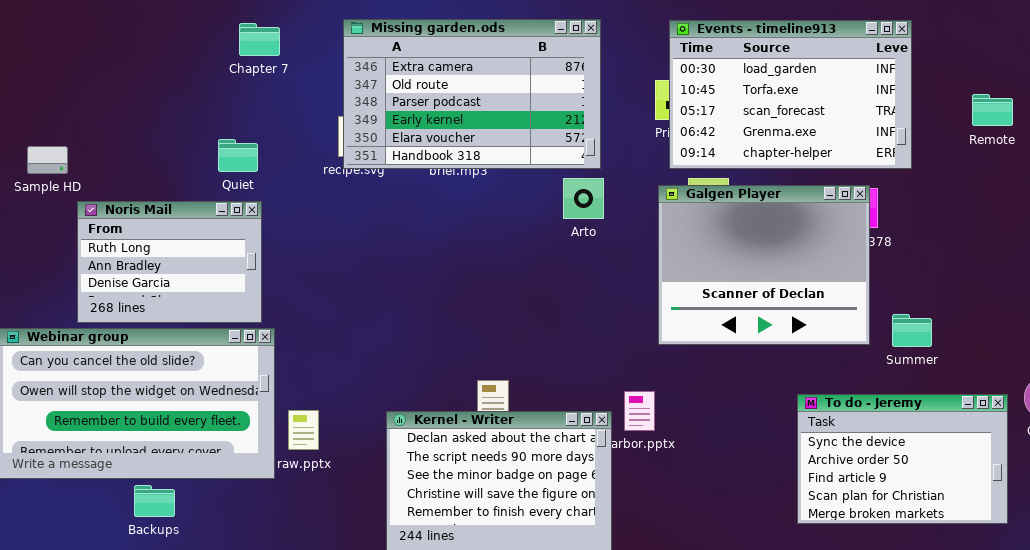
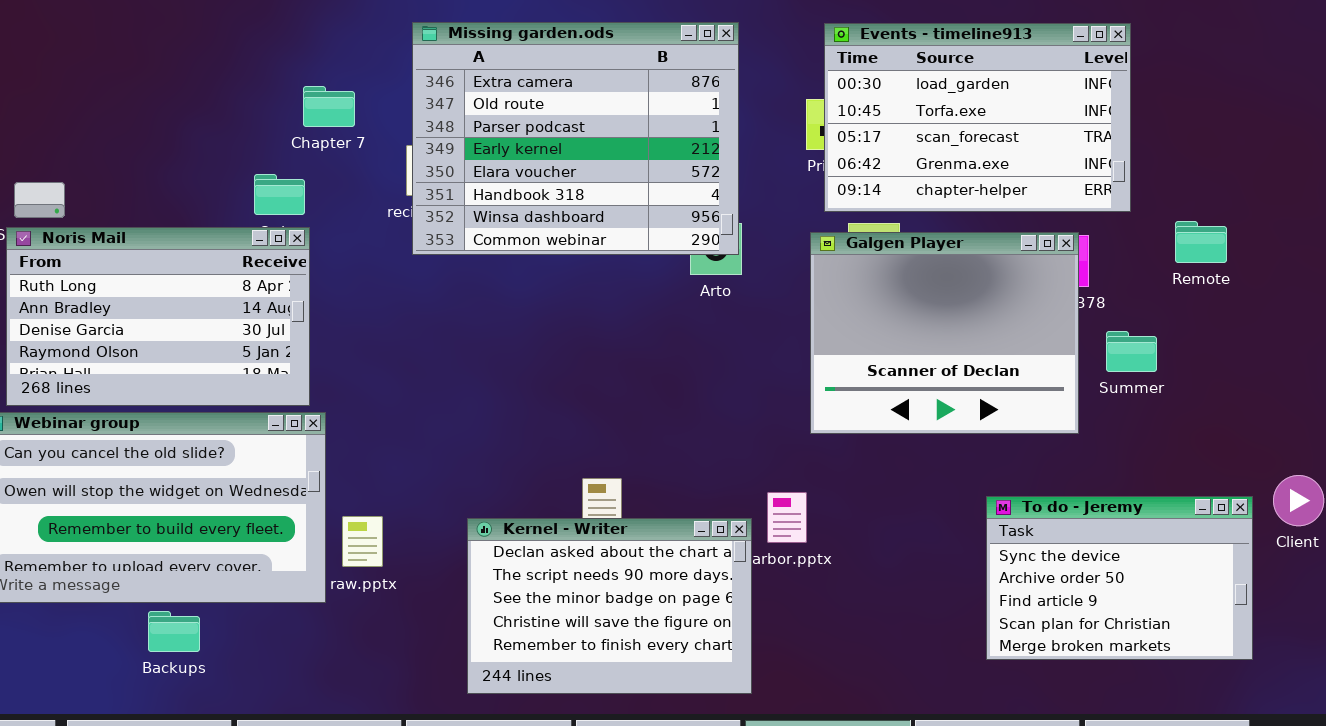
Missing garden.ods: [343,19,601,169] -> [412,22,739,255], resized
Chapter 7: [239,23,280,56] -> [303,86,355,127], moved
Remote: [972,94,1013,126] -> [1175,221,1227,263], moved
Noris Mail: [77,201,262,323] -> [6,227,310,406], resized
Summer: [892,314,932,347] -> [1106,331,1157,372], moved

